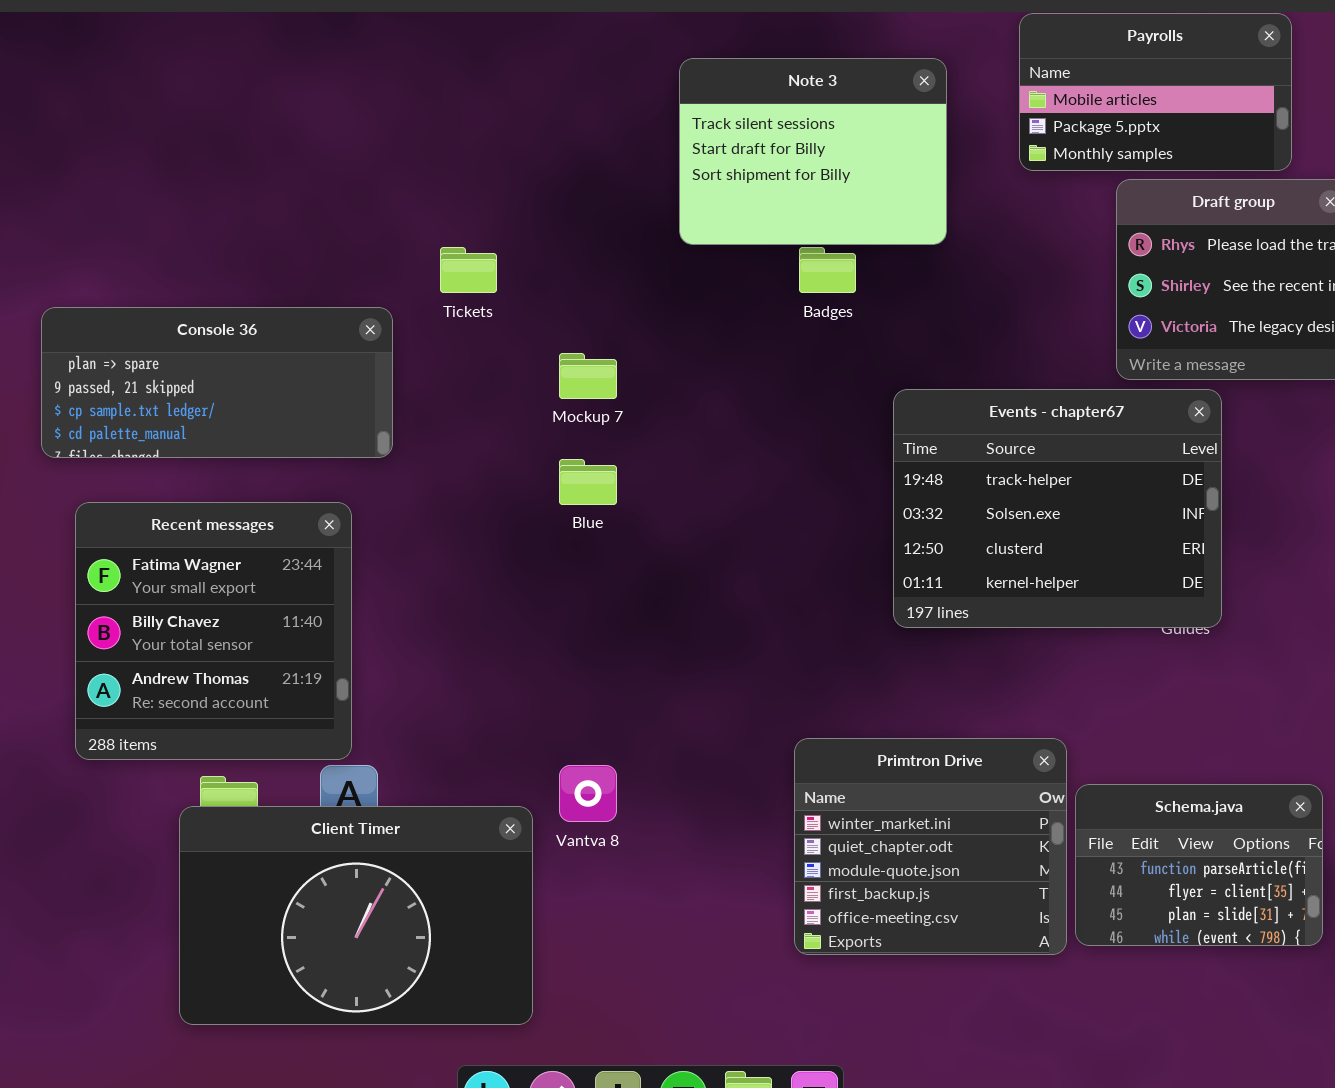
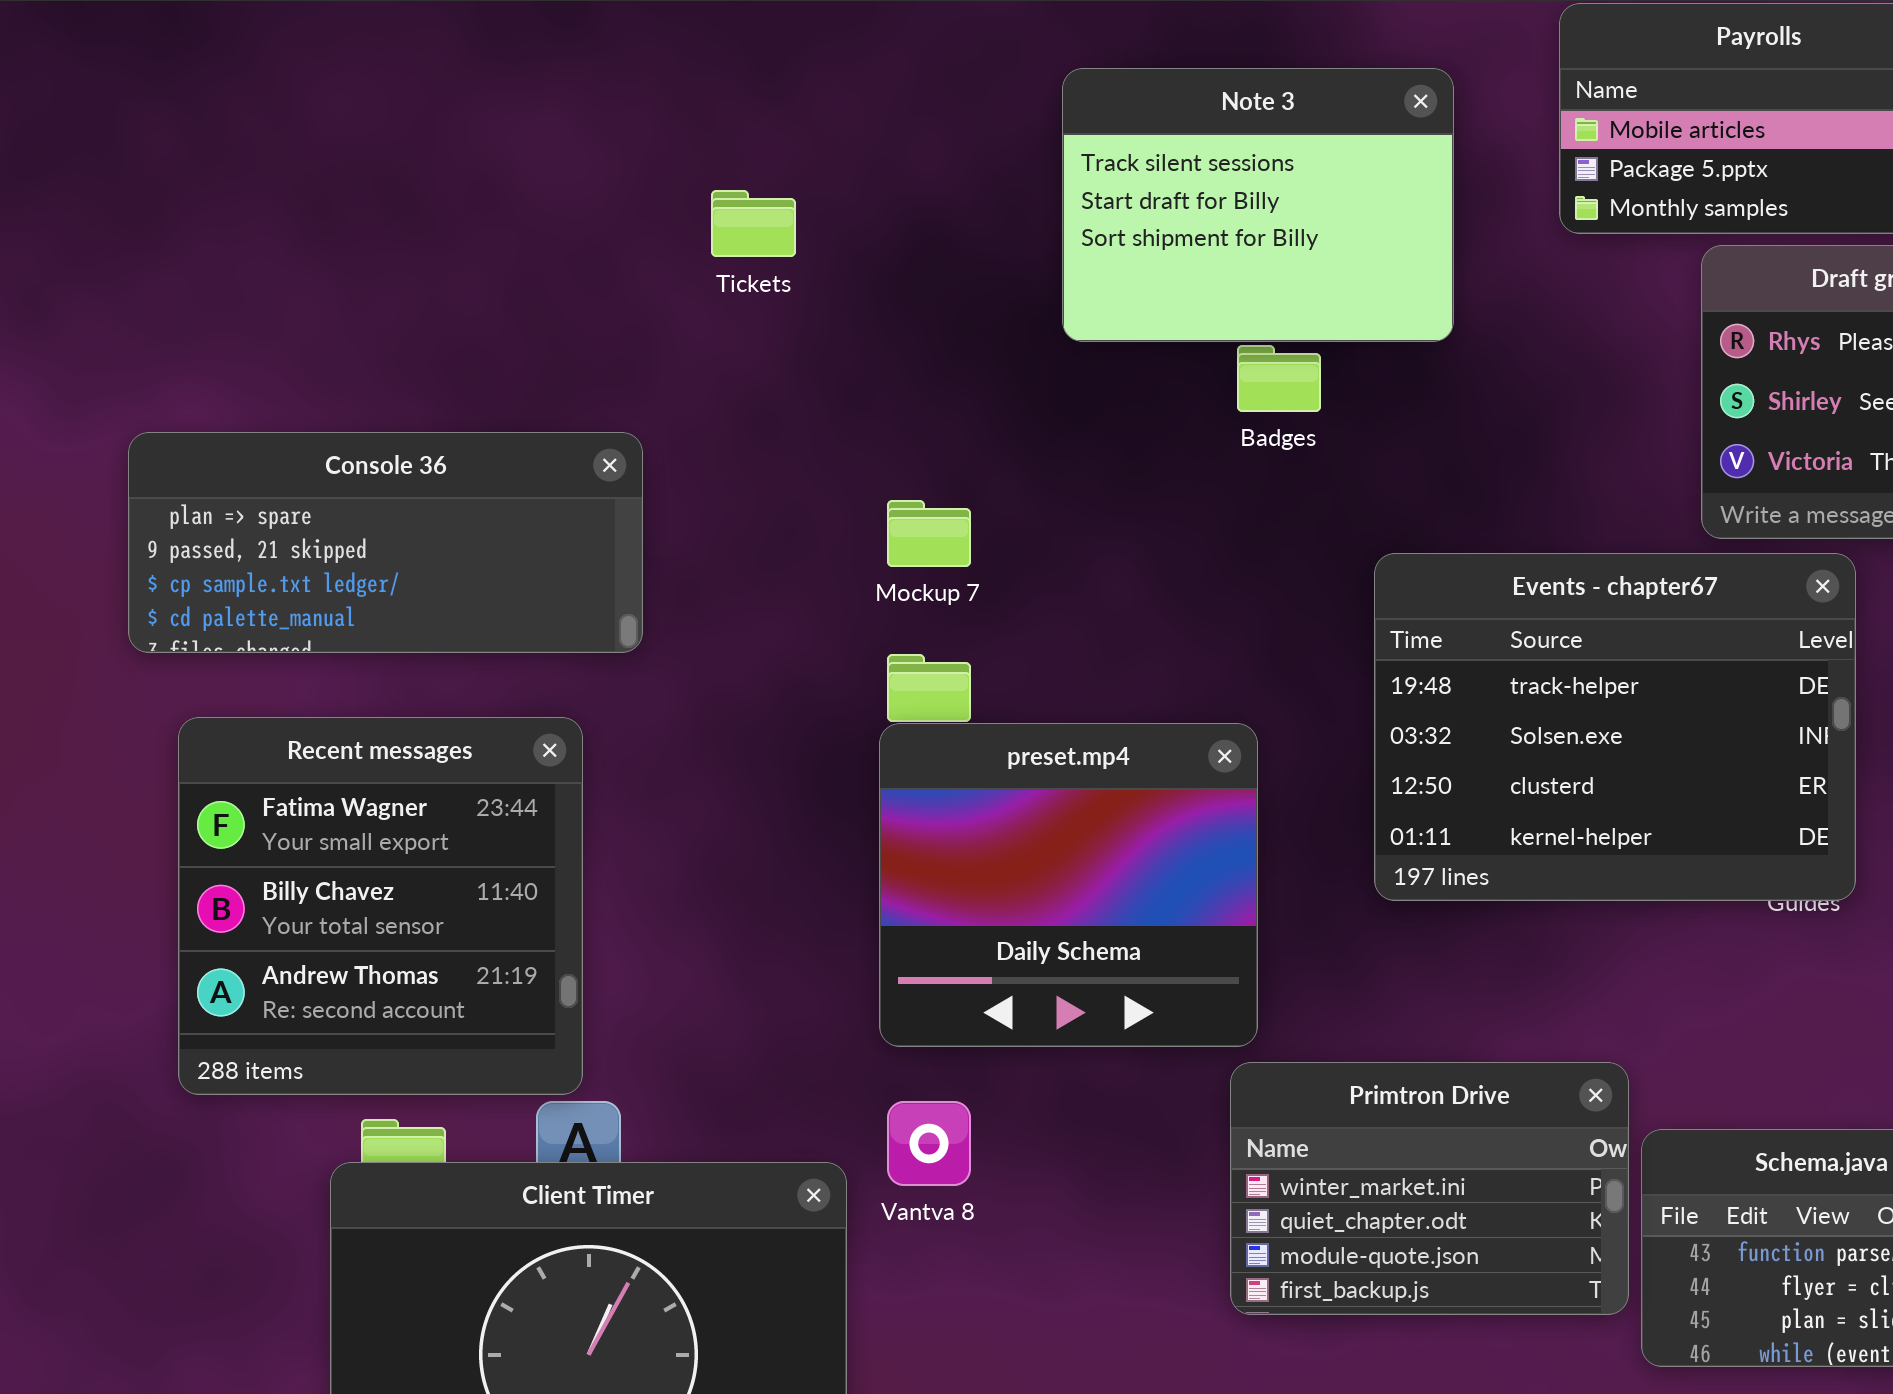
Tickets: [440,247,497,293] -> [711,190,796,257], moved
preset.mp4: none -> [879,723,1258,1047], opened
Primtron Drive: [794,738,1067,955] -> [1230,1062,1629,1315], resized

